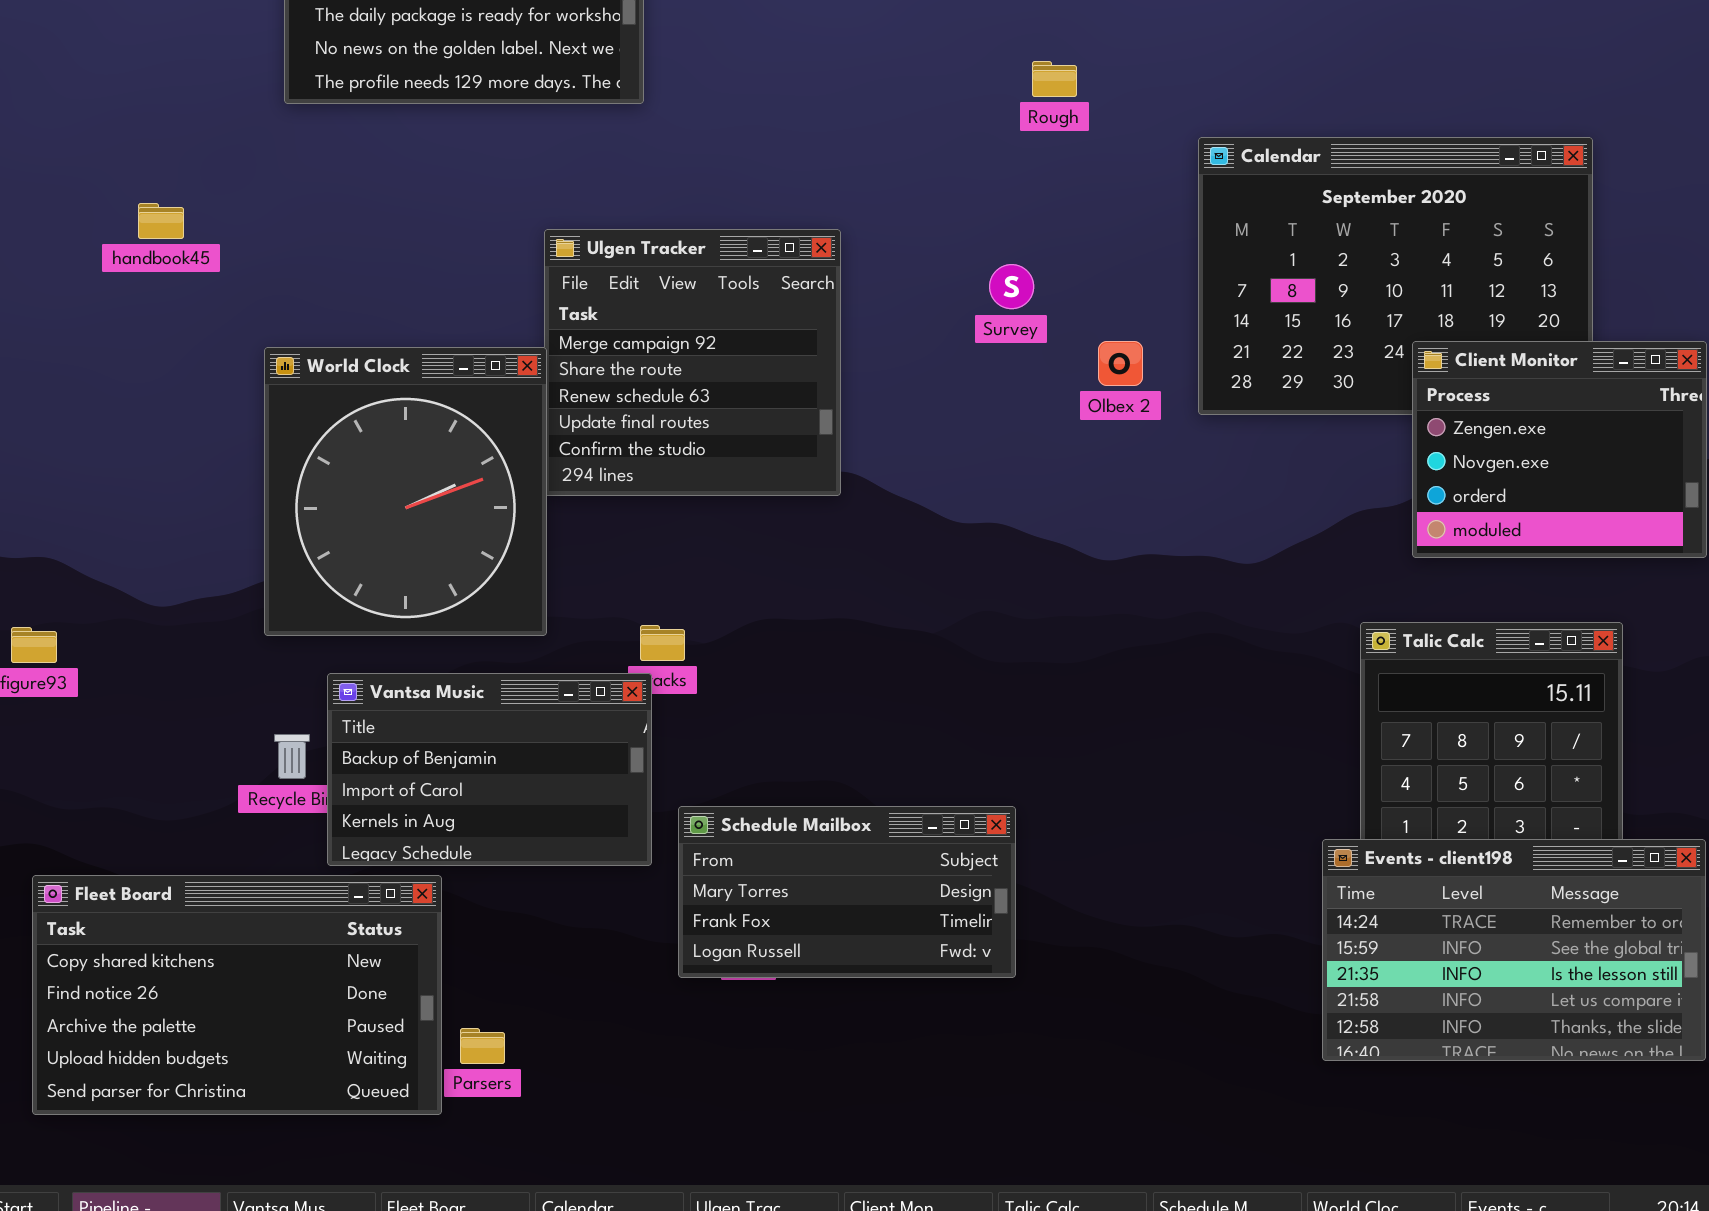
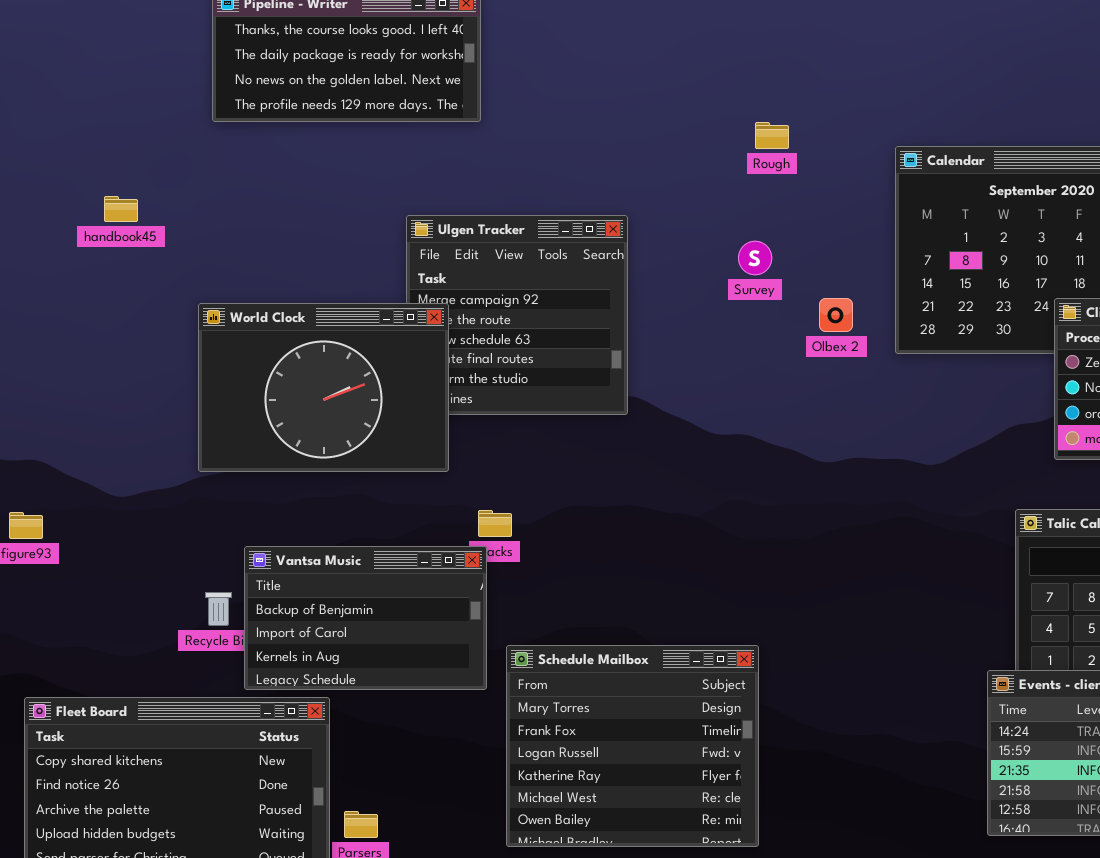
Rough: [1032,61,1077,97] -> [755,122,789,149], moved
World Clock: [264,347,547,636] -> [198,303,449,472], resized
Schedule Mailbox: [678,806,1016,978] -> [506,645,759,847], resized

